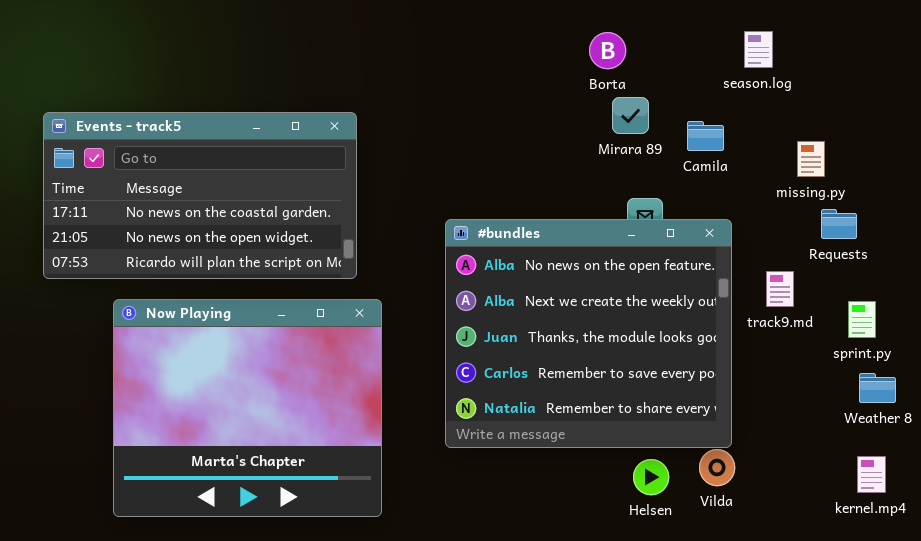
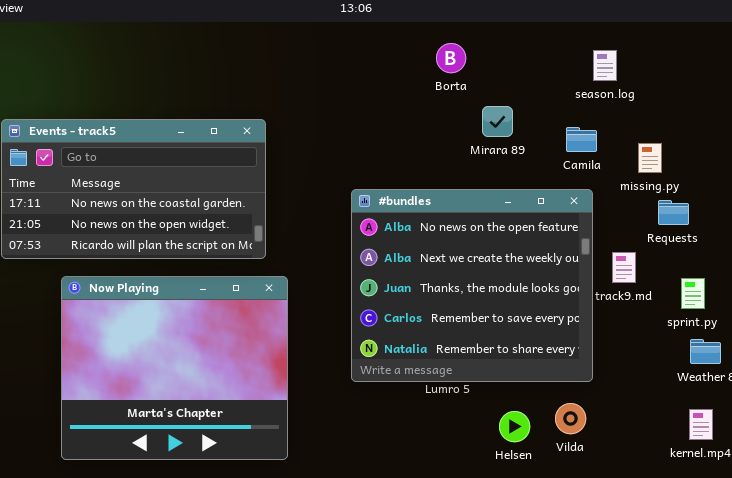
Borta: [589,32,626,69] -> [436,43,466,73], moved
Camila: [687,121,724,151] -> [566,127,597,152], moved
#bundles: [445,219,732,448] -> [351,189,593,382], moved

